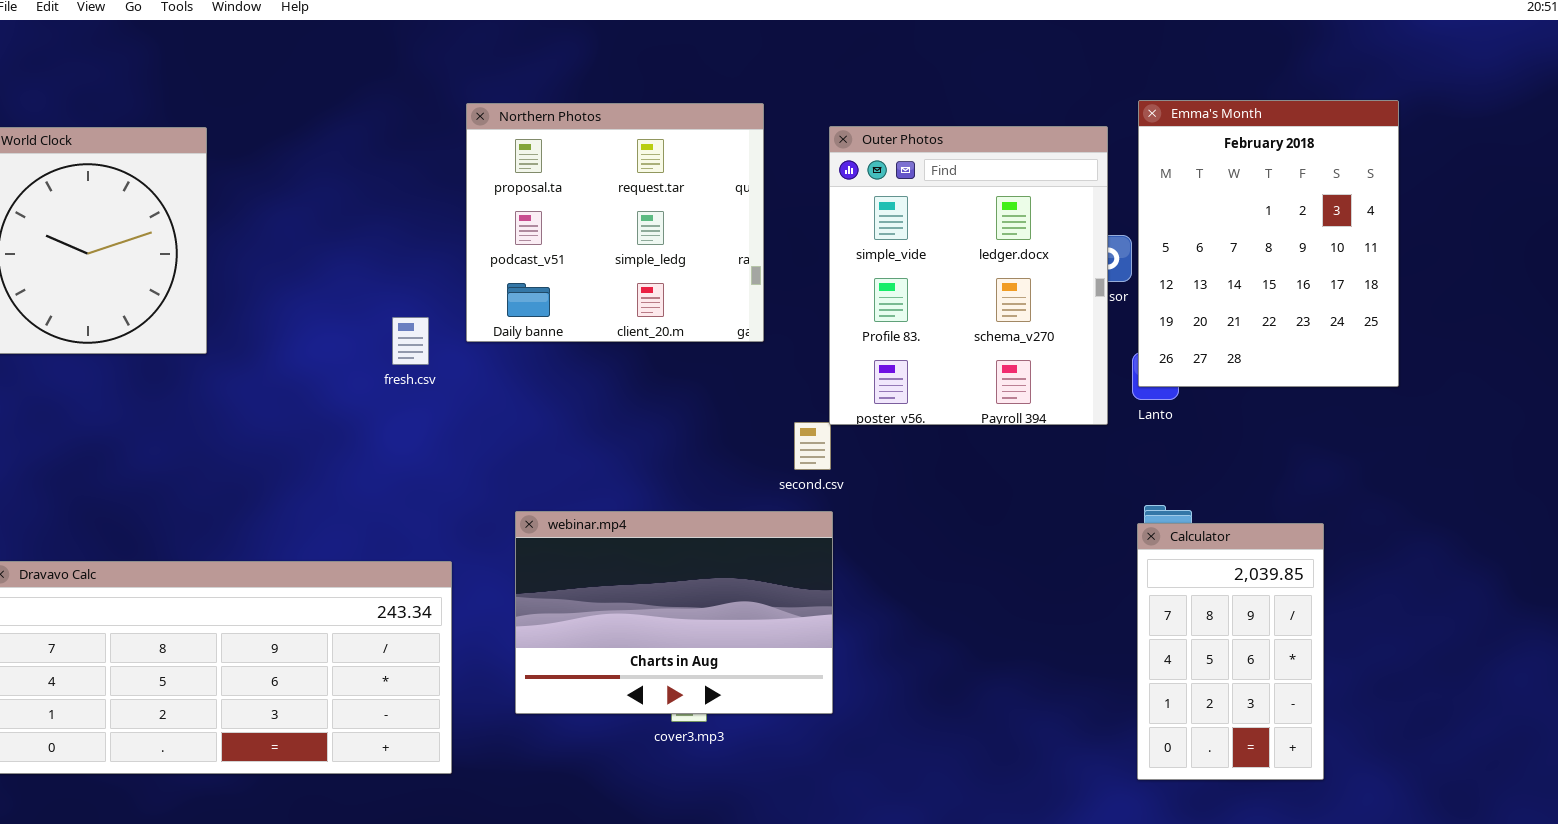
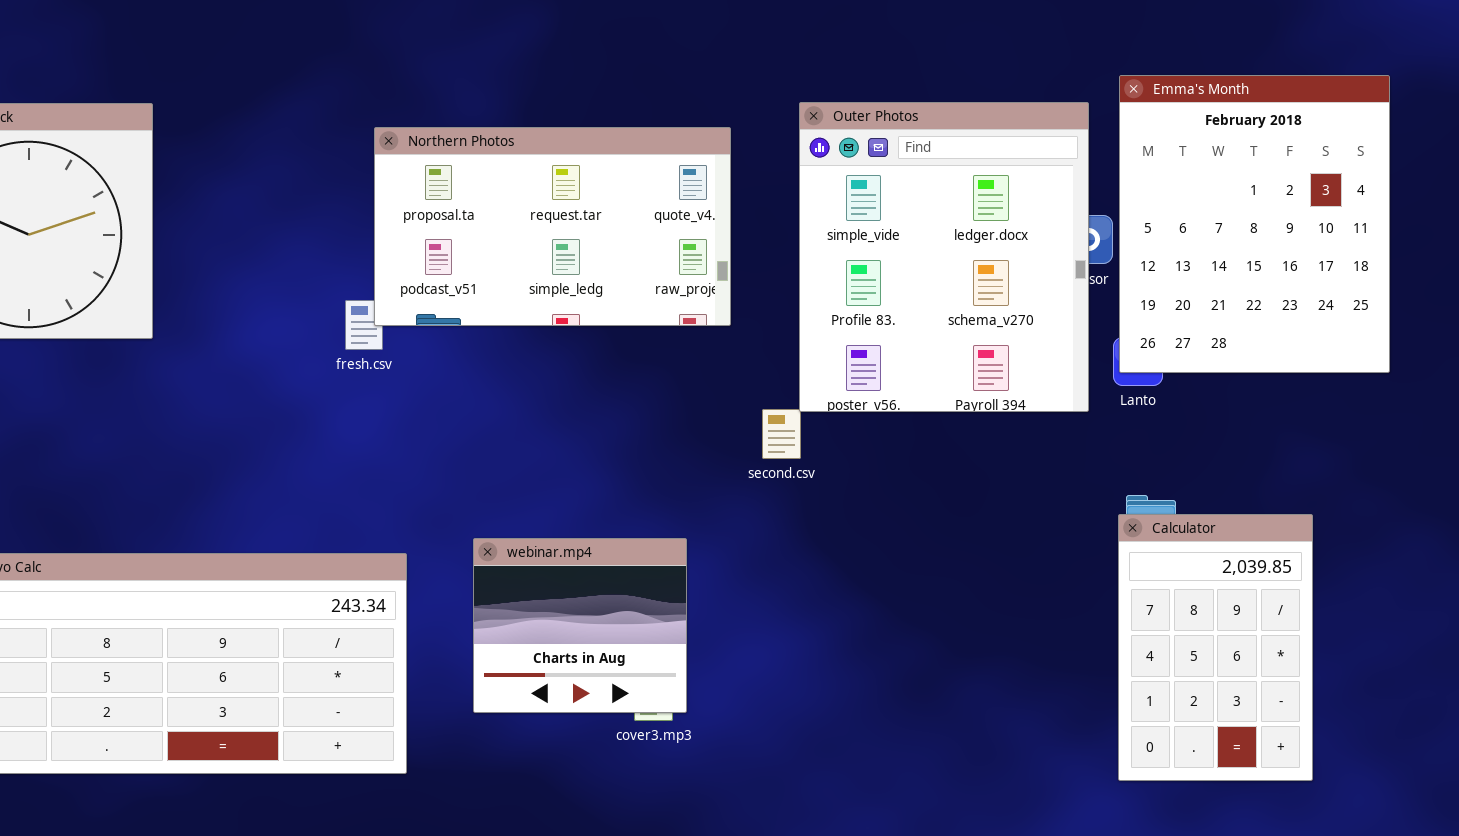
Northern Photos: [466,103,764,342] -> [374,127,731,326], resized
webinar.mp4: [515,511,833,714] -> [473,538,687,713], resized

